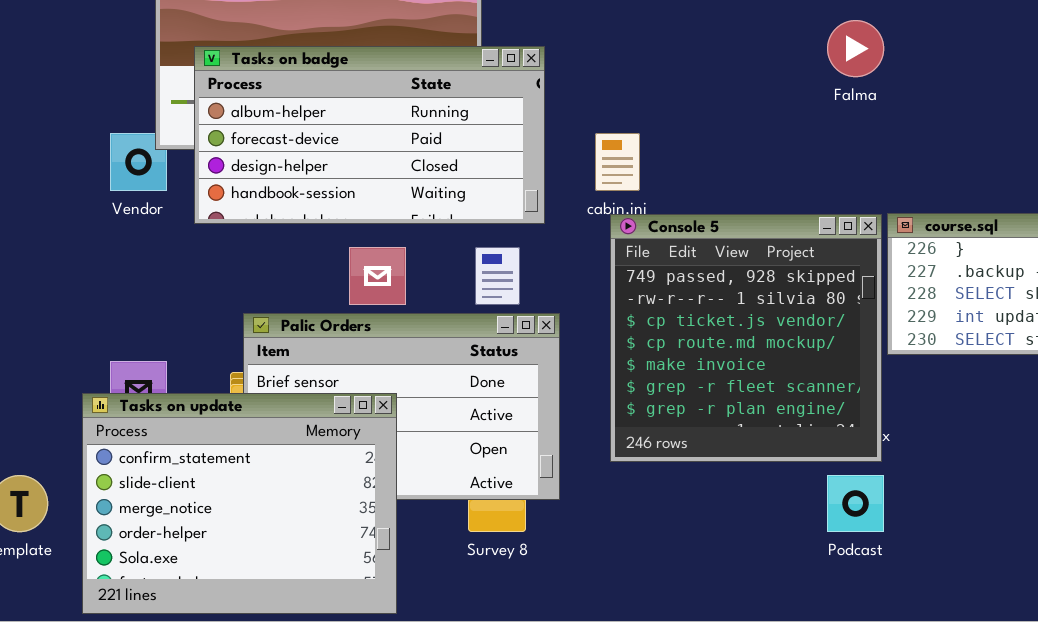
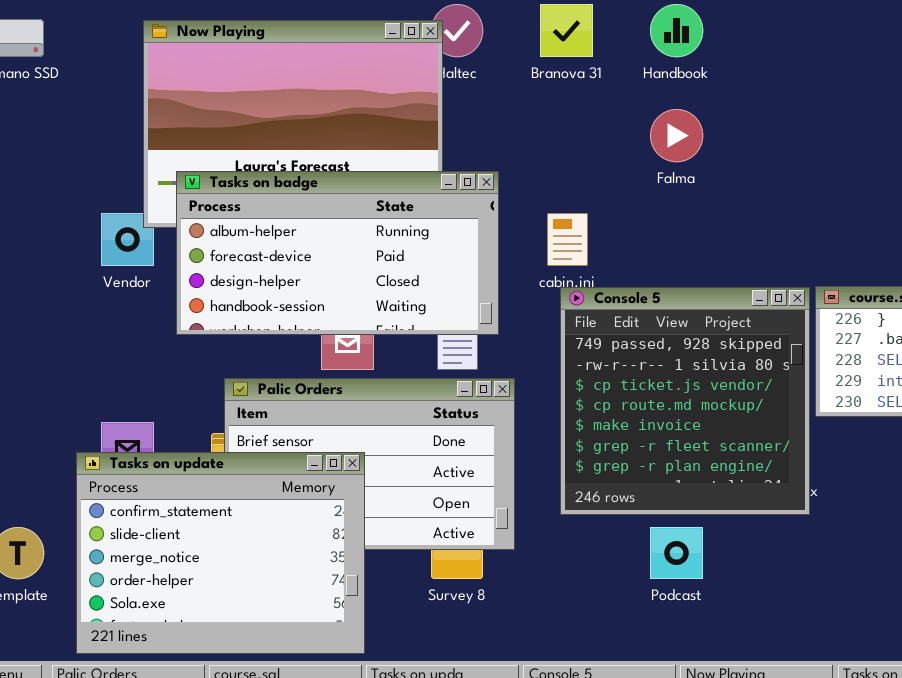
Falma: [827,20,884,77] -> [650,109,703,162], moved
Tasks on badge: [194,46,545,224] -> [176,171,499,335], moved
Podcast: [827,475,884,532] -> [650,527,703,579], moved

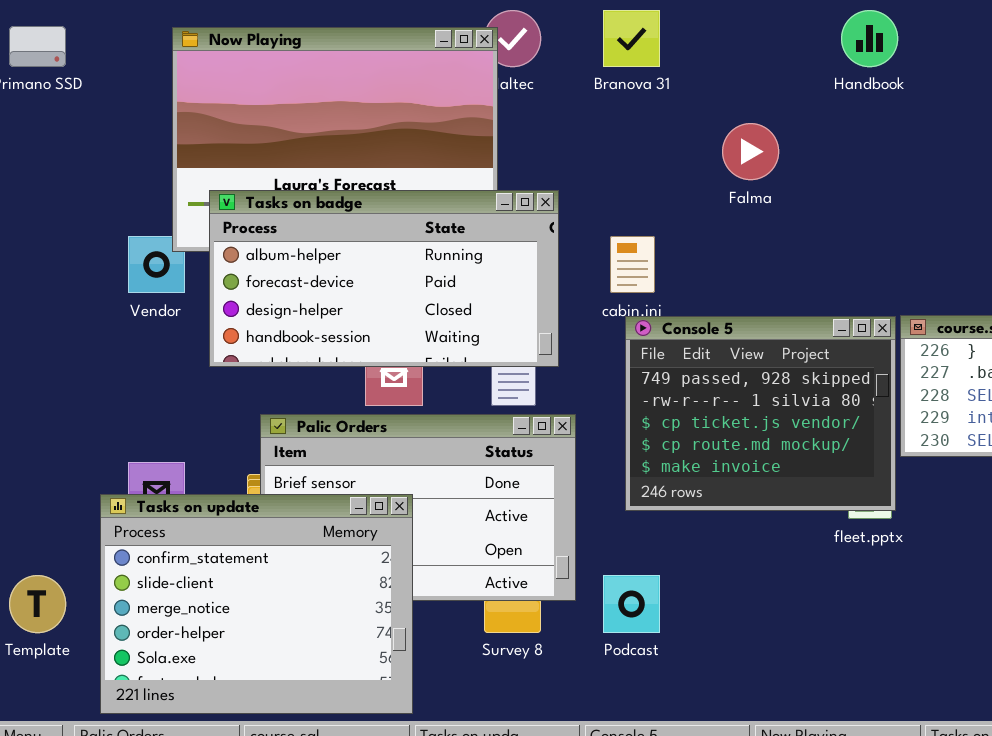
Handbook: [650,4,703,57] -> [841,10,898,67], moved
Console 5: [560,287,810,515] -> [625,316,896,511], resized
Podcast: [650,527,703,579] -> [603,575,660,633], moved

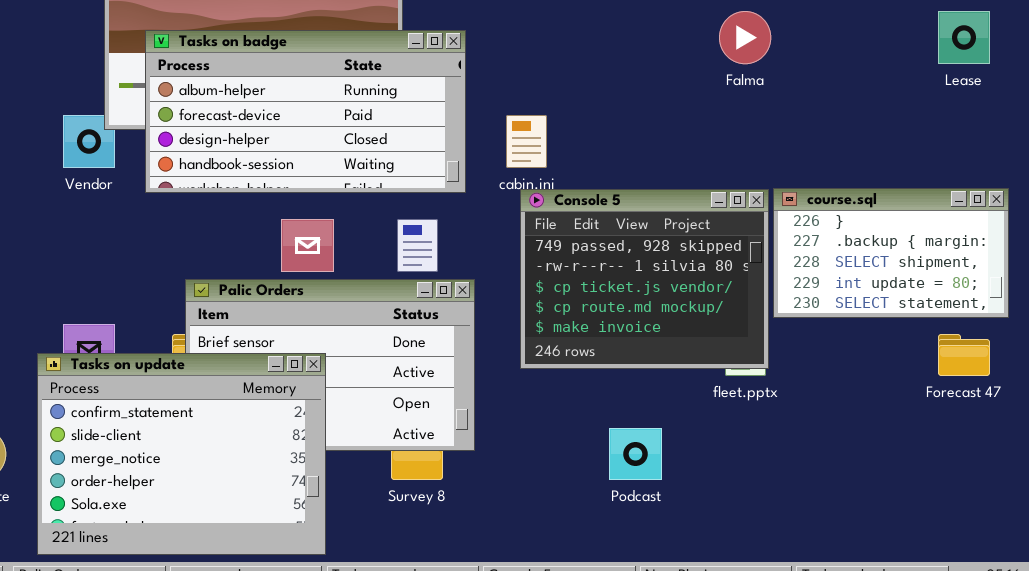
Falma: [722,123,779,180] -> [719,11,771,64], moved
Tasks on badge: [209,190,559,367] -> [145,30,466,193], moved
Podcast: [603,575,660,633] -> [609,428,662,480], moved

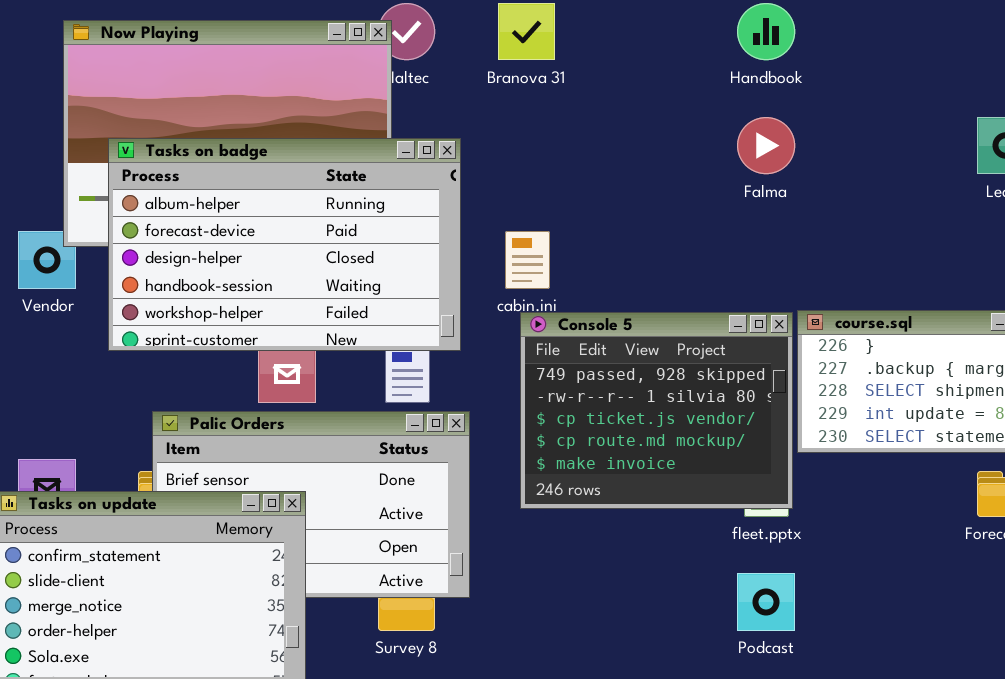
Tasks on badge: [145,30,466,193] -> [108,138,461,351], resized
Podcast: [609,428,662,480] -> [737,573,795,631], moved

